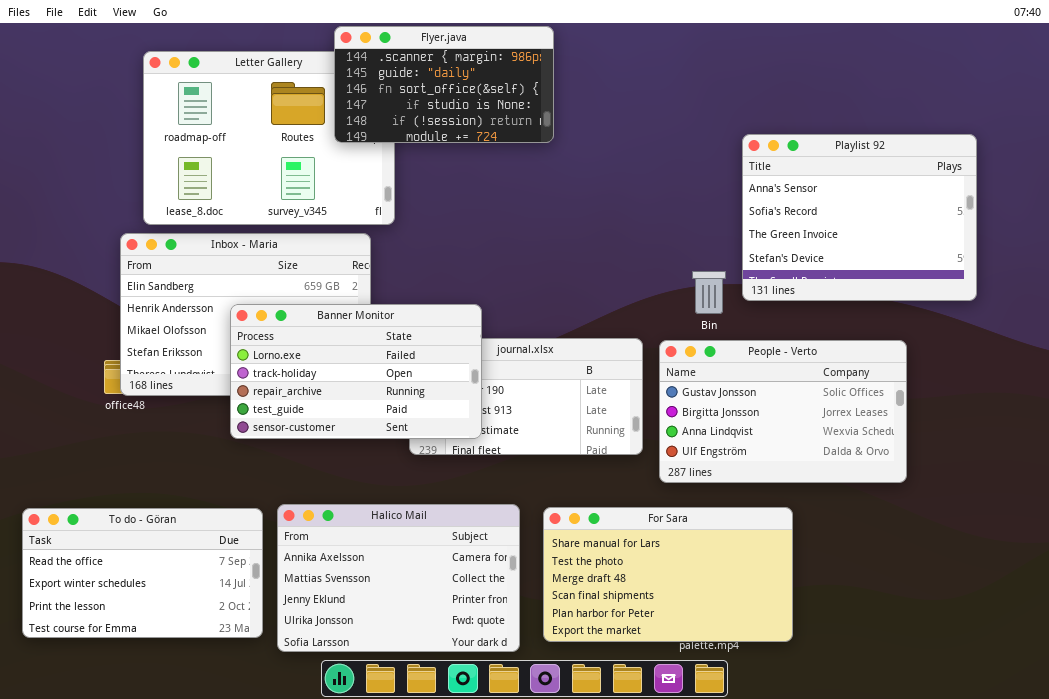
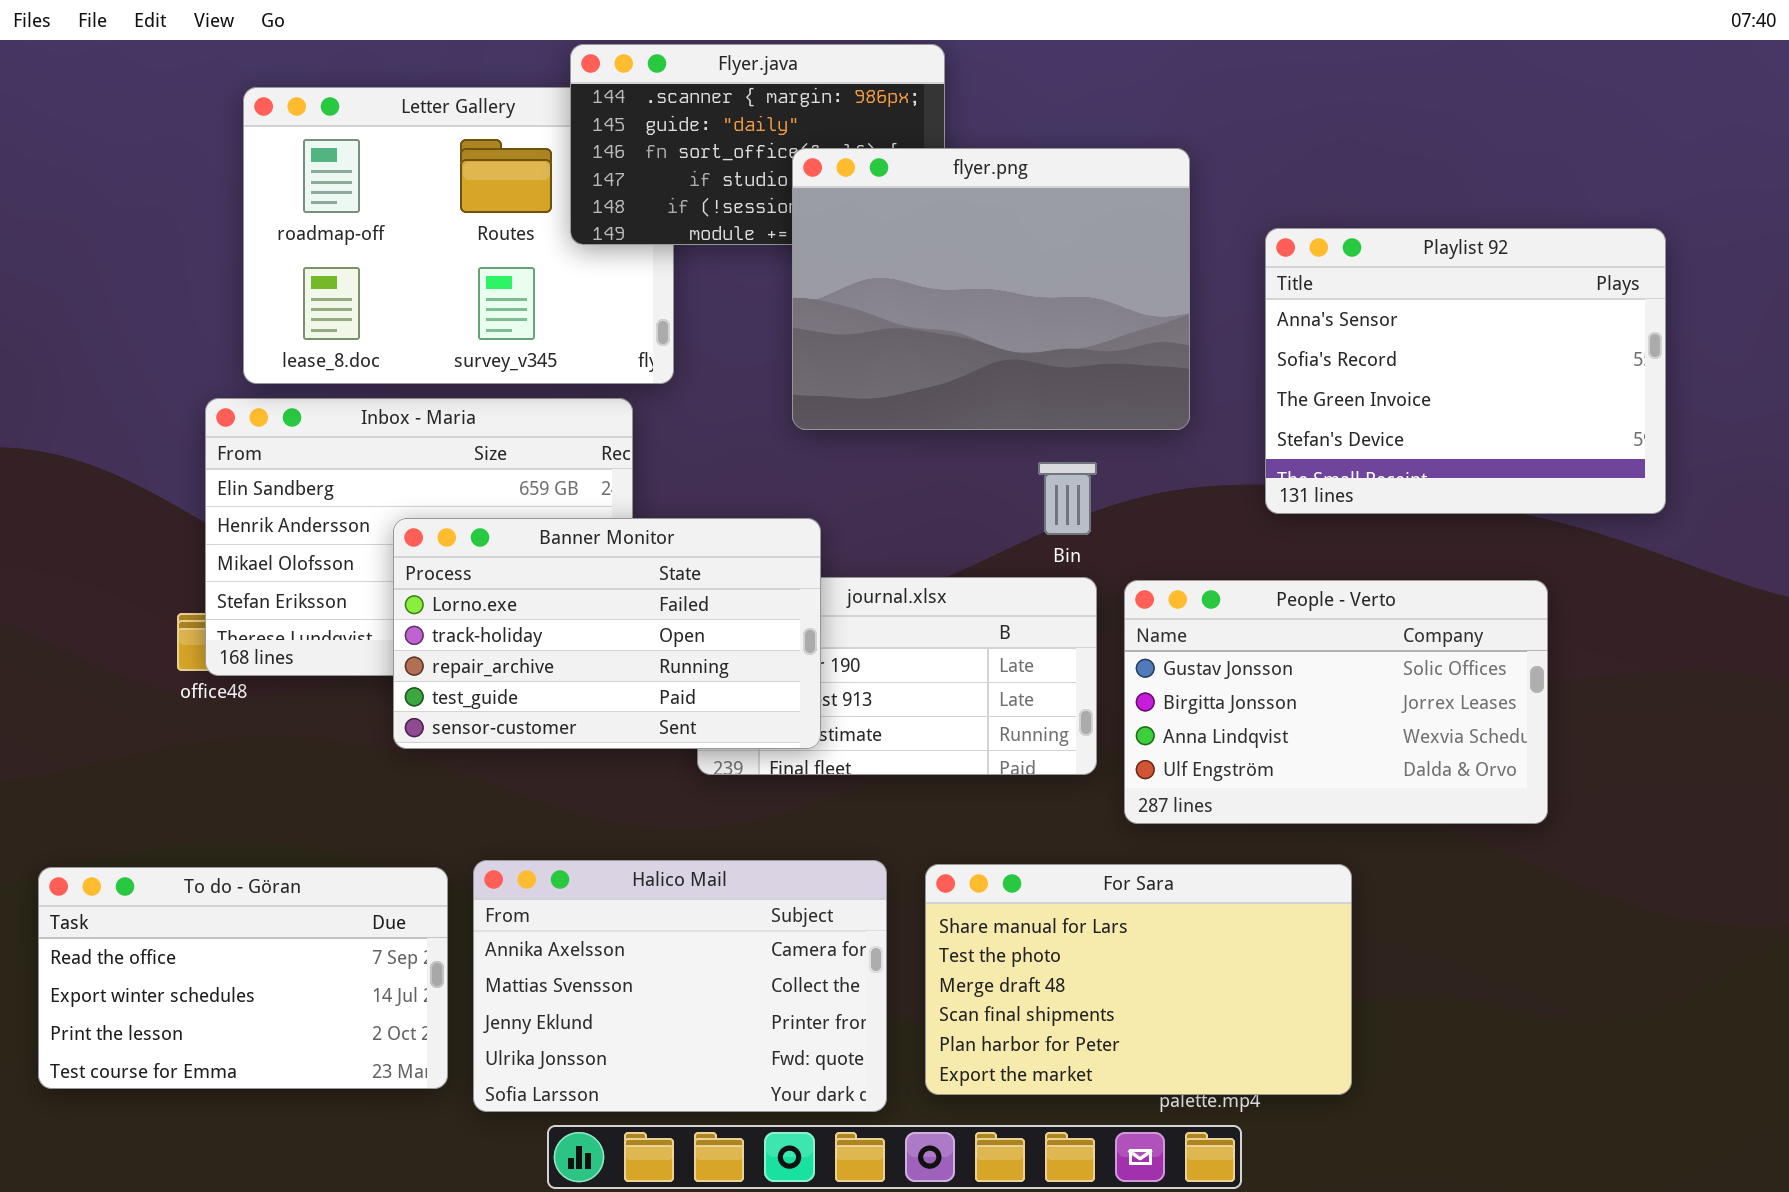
flyer.png: none -> [792,148,1190,430], opened
Bin: [692,271,726,314] -> [1038,462,1097,535], moved

